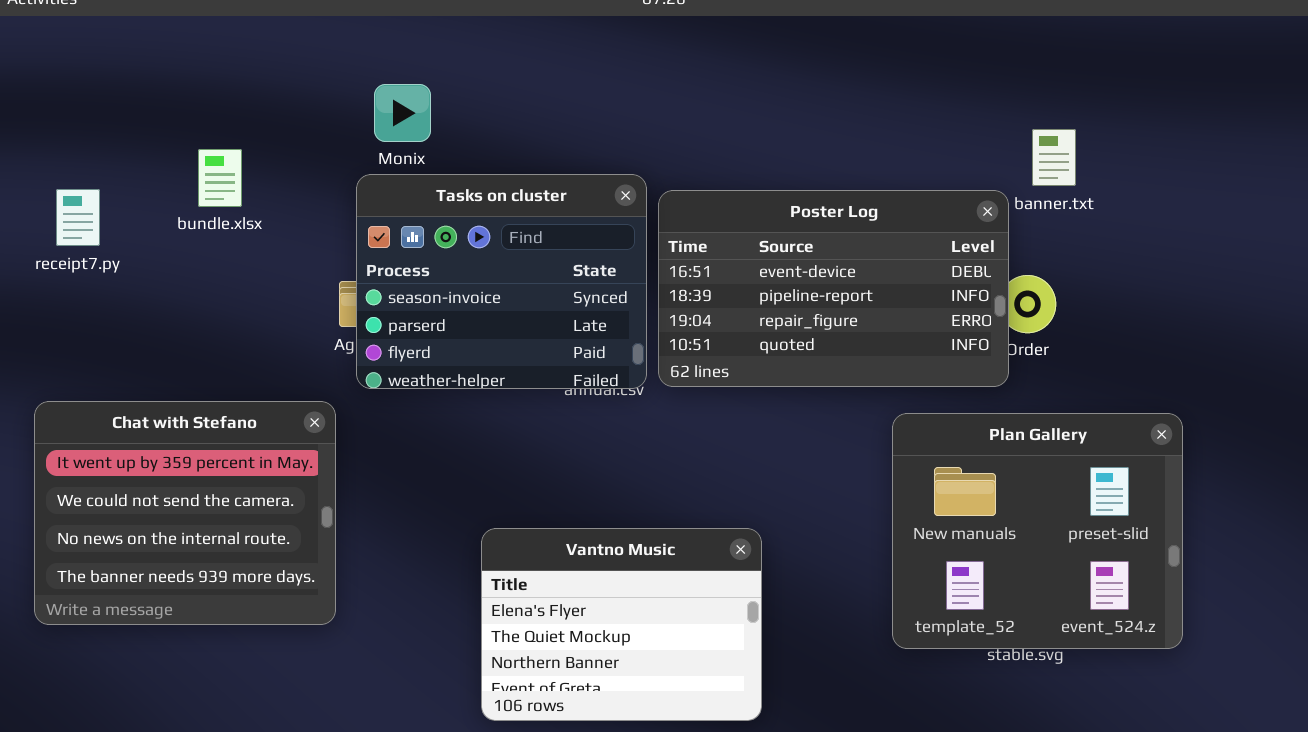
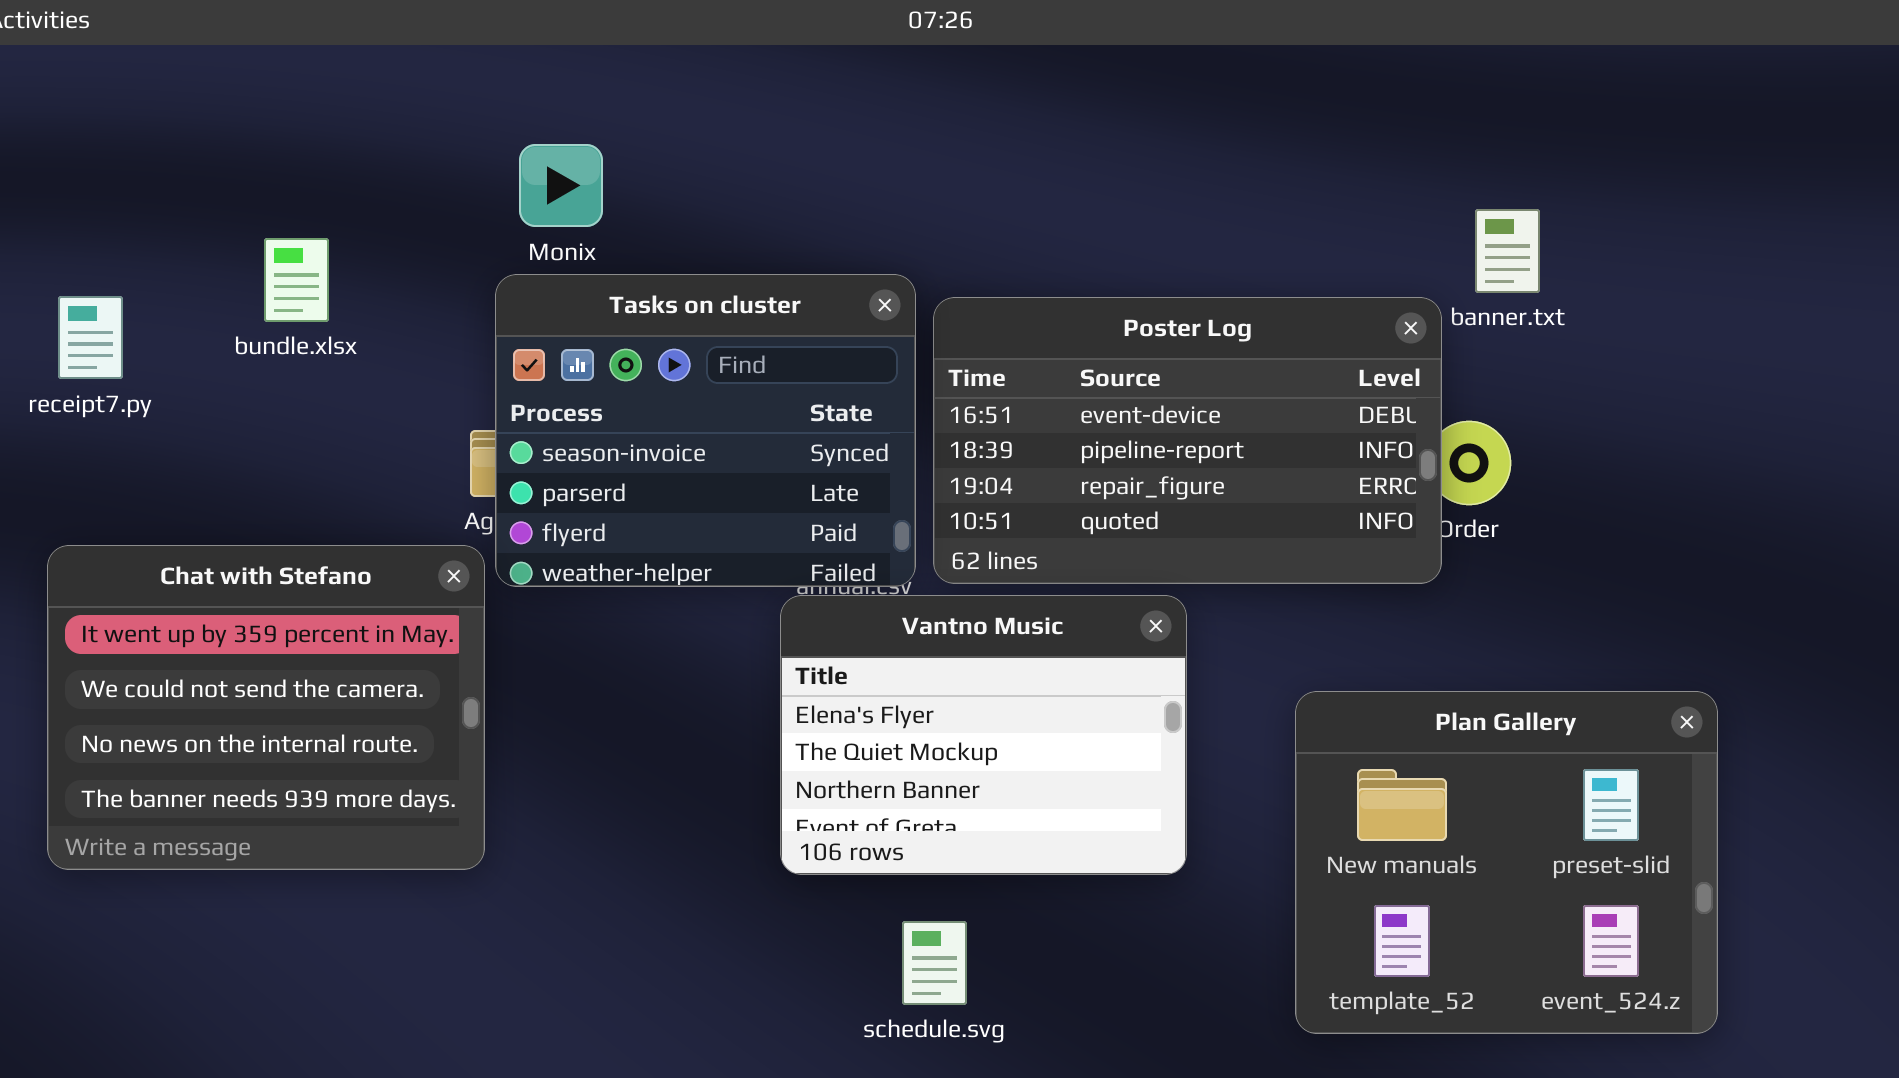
Chat with Stefano: [34,401,336,625] -> [47,545,485,870], moved
Plan Gallery: [892,413,1183,649] -> [1295,691,1718,1034], moved
Vantno Music: [481,528,762,721] -> [780,595,1187,875], moved

